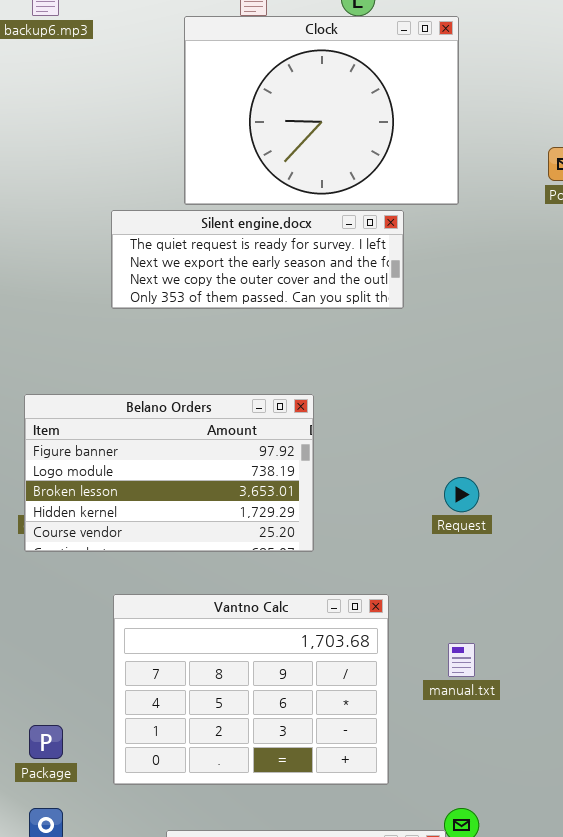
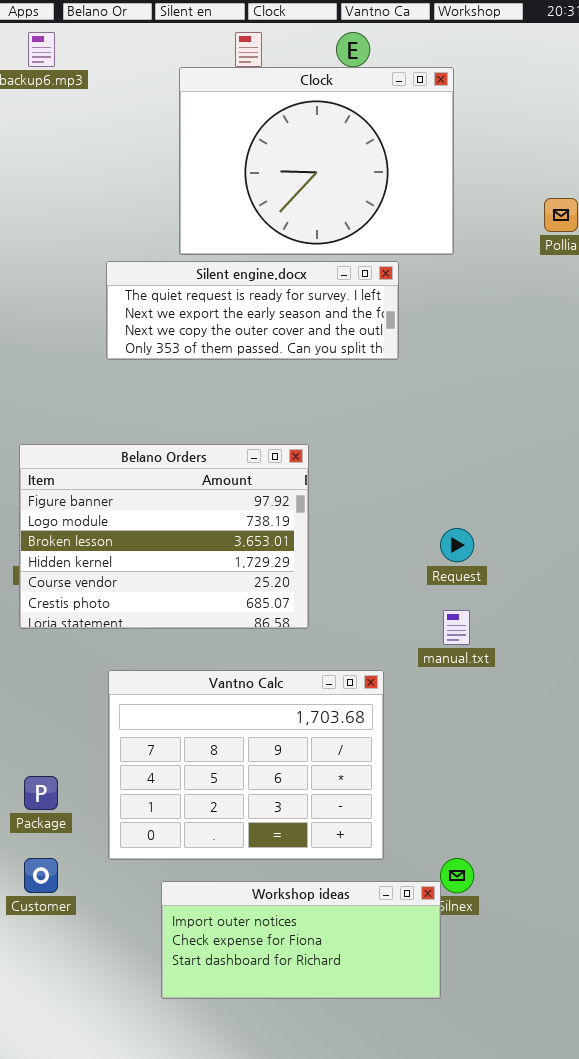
Belano Orders: [24,394,314,552] -> [19,444,309,629], resized
Vantno Calc: [113,594,389,785] -> [108,670,384,860], moved
manual.txt: [448,643,475,677] -> [443,610,470,645], moved

